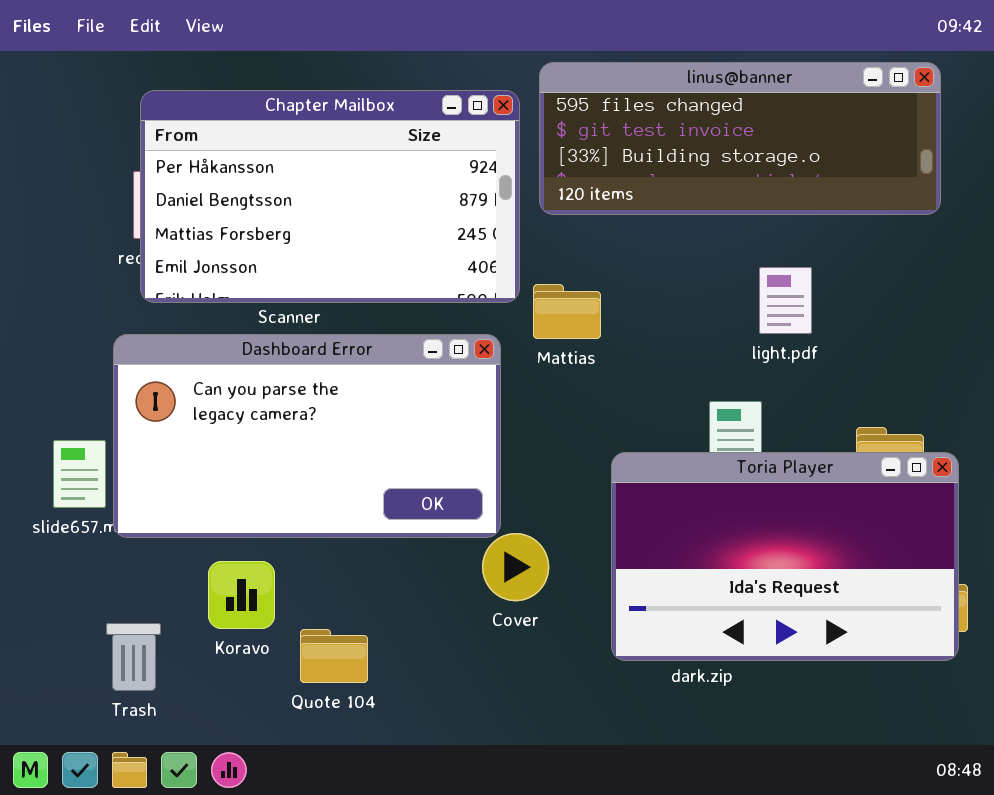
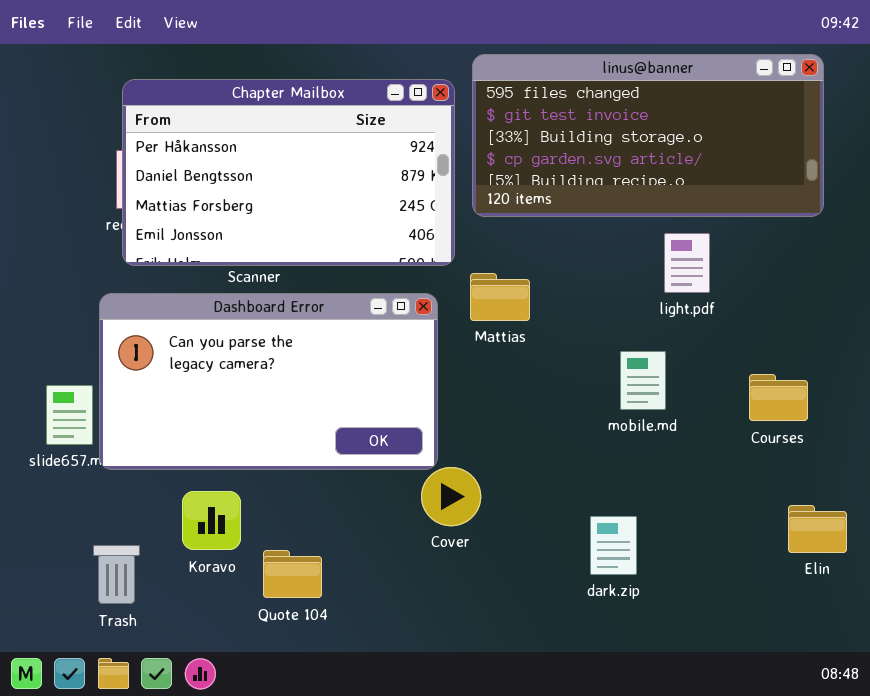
linus@banner: [539,62,941,215] -> [472,54,824,217], resized
Mattias: [533,284,601,339] -> [470,273,530,321], moved
Toria Player: [611,452,959,661] -> none, closed

